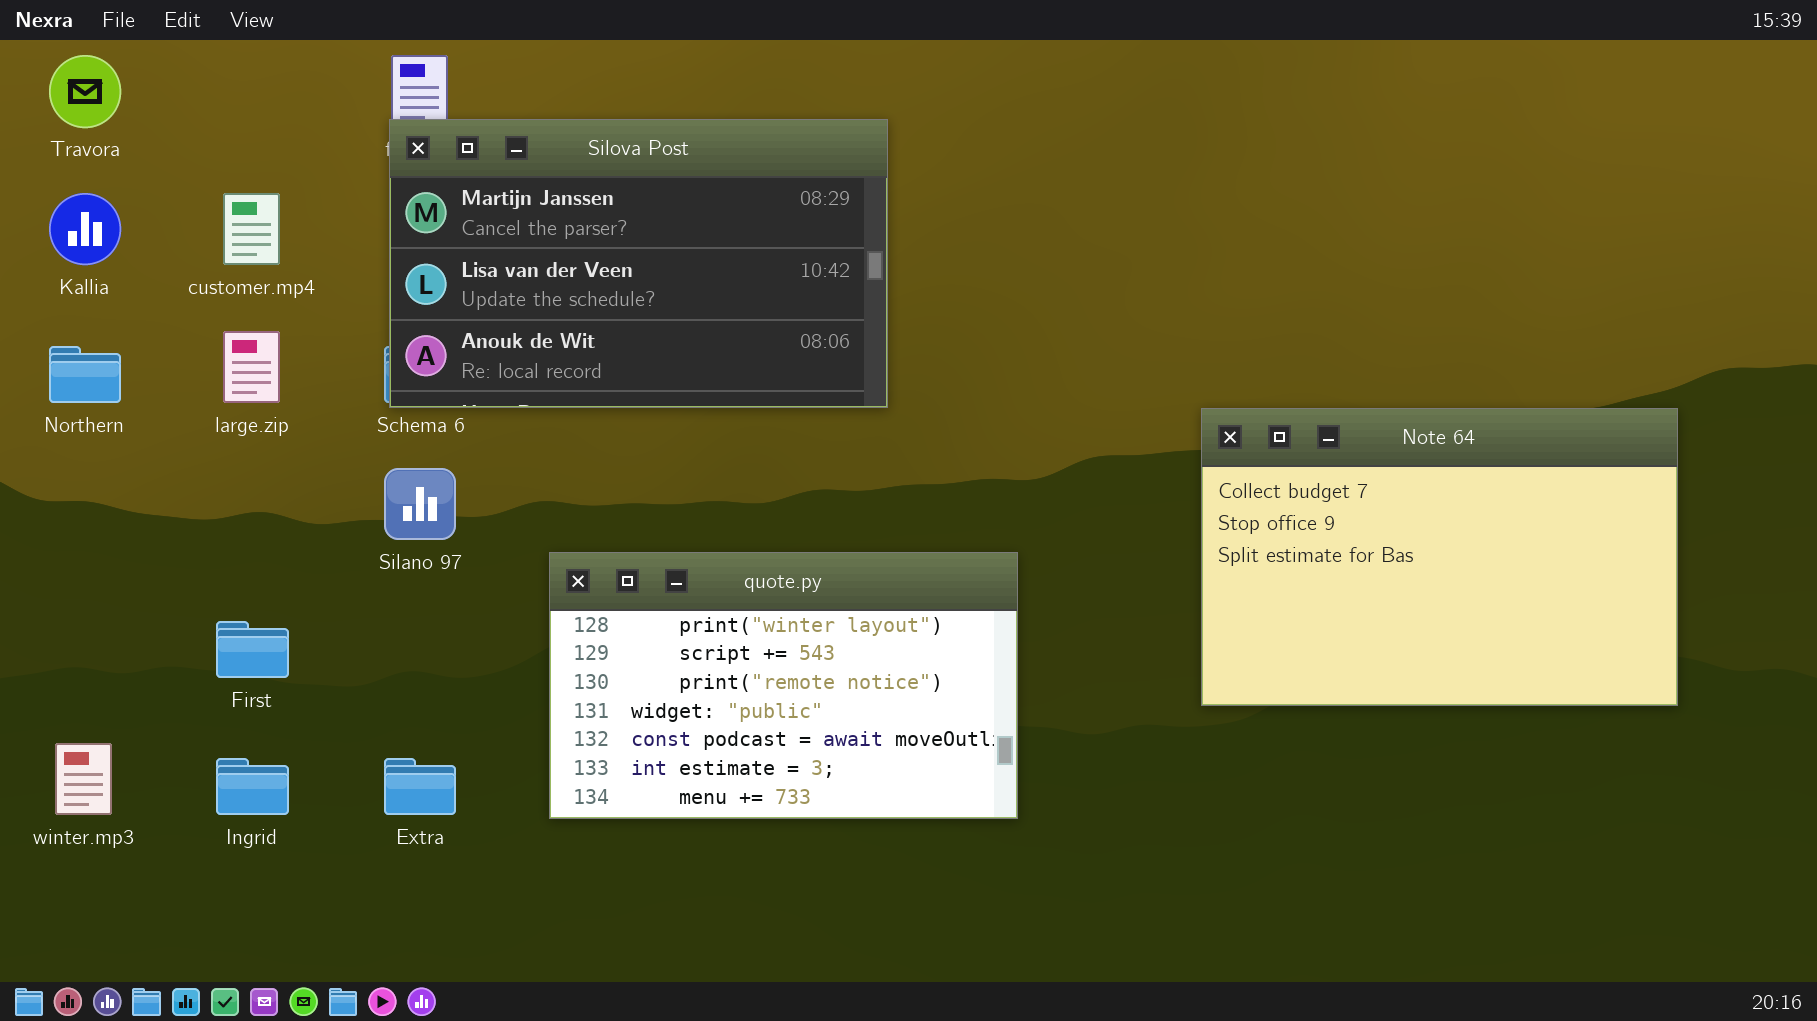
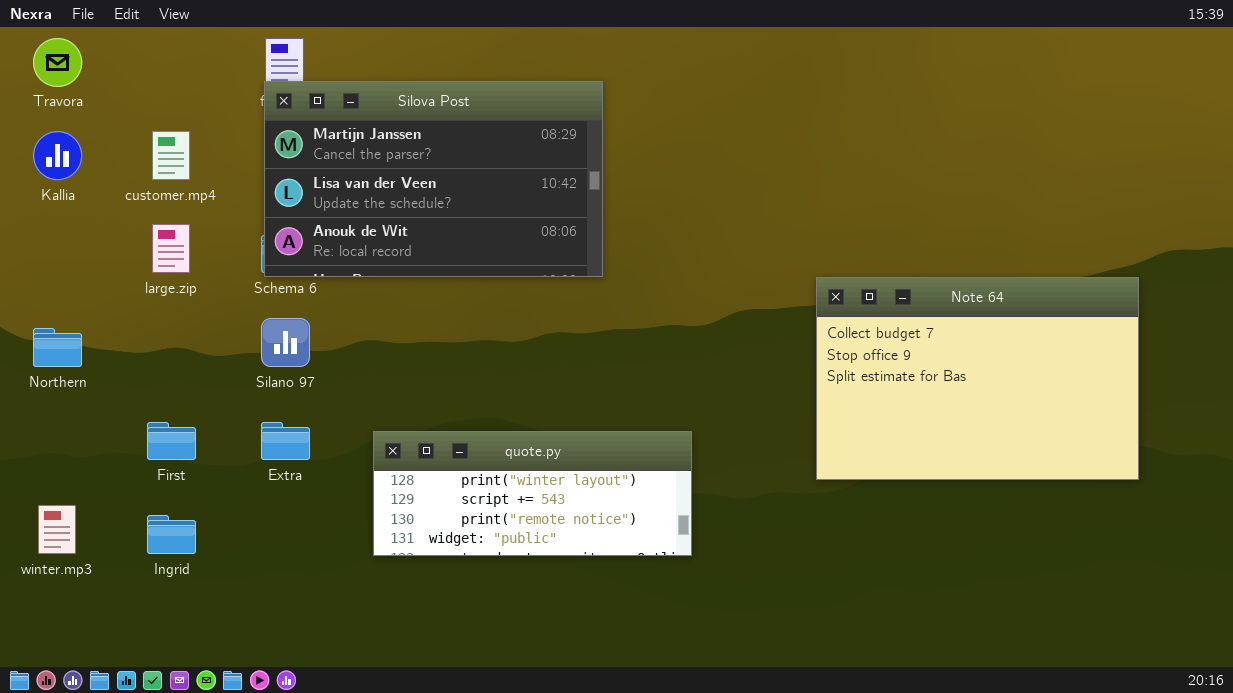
Northern: [49,346,121,403] -> [33,328,82,367], moved
quote.py: [549,552,1018,819] -> [373,431,692,556], resized
Extra: [384,758,456,815] -> [261,422,310,460], moved

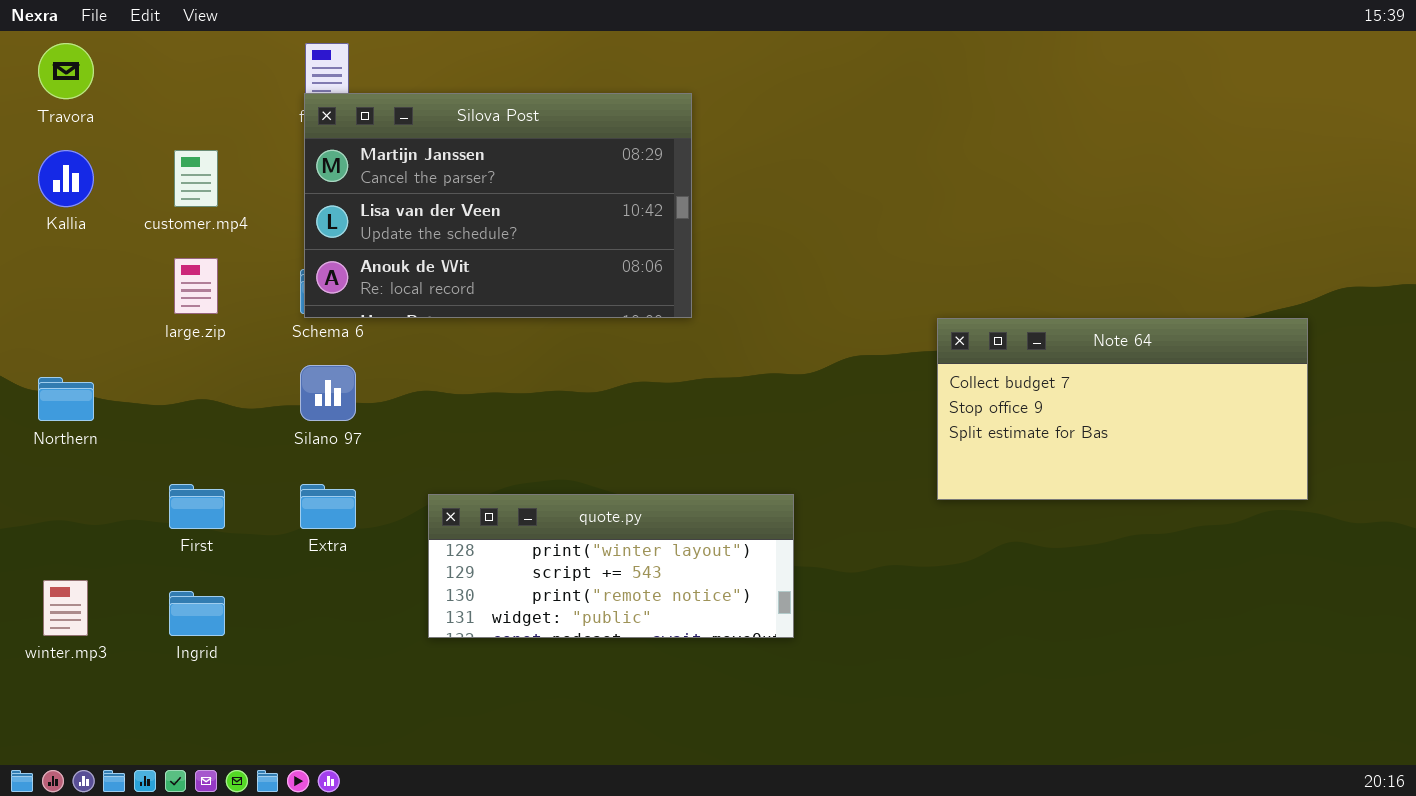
Note 64: [816,277,1139,480] -> [937,318,1308,500], resized

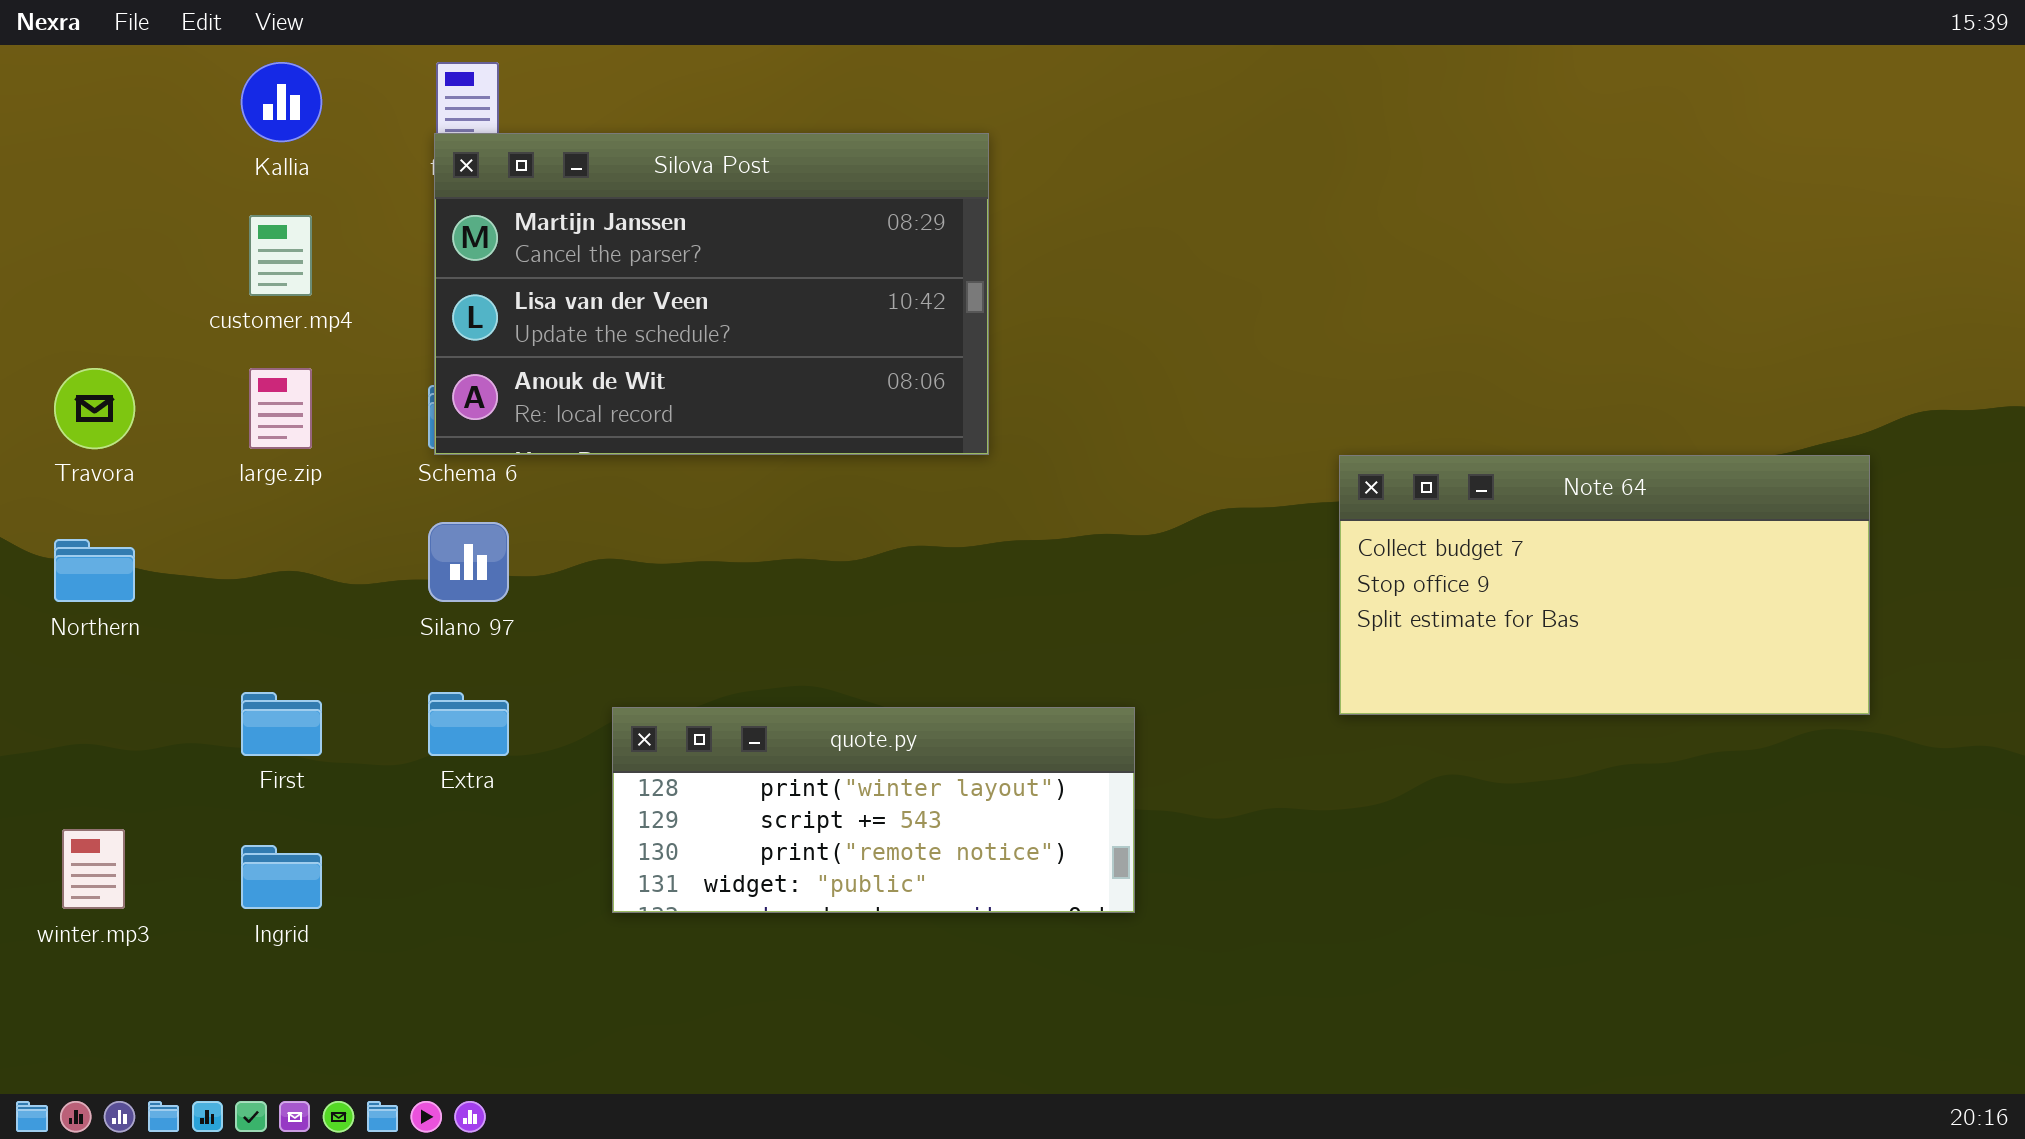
Travora: [38,43,94,99] -> [54,368,135,449], moved
Kallia: [38,150,94,207] -> [241,62,322,142], moved

